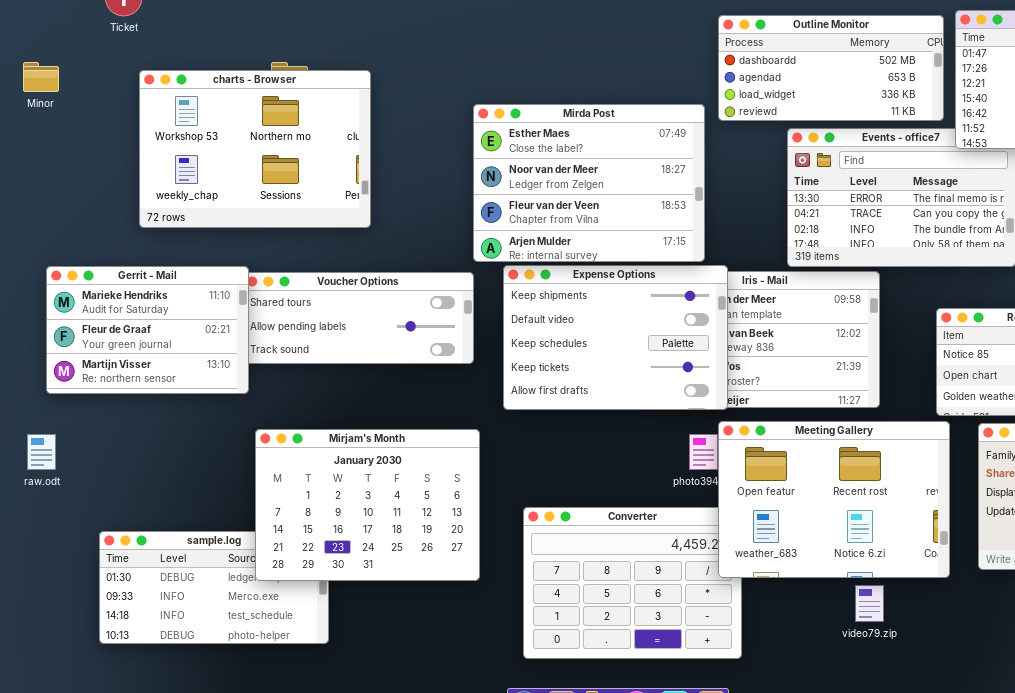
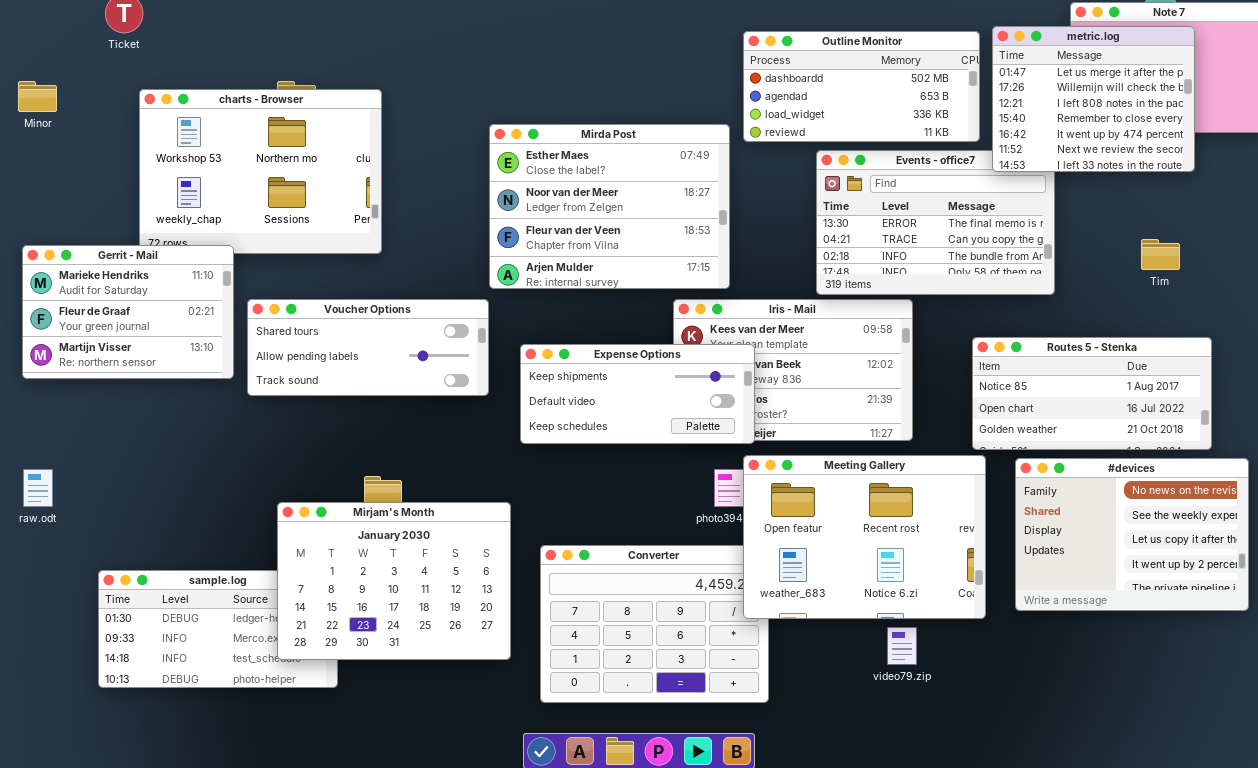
Expense Options: [503,265,728,410] -> [520,344,755,444], resized
Gerrit - Mail: [46,266,249,394] -> [22,245,234,379], moved
Mirjam's Month: [255,429,480,581] -> [277,502,511,660], moved

